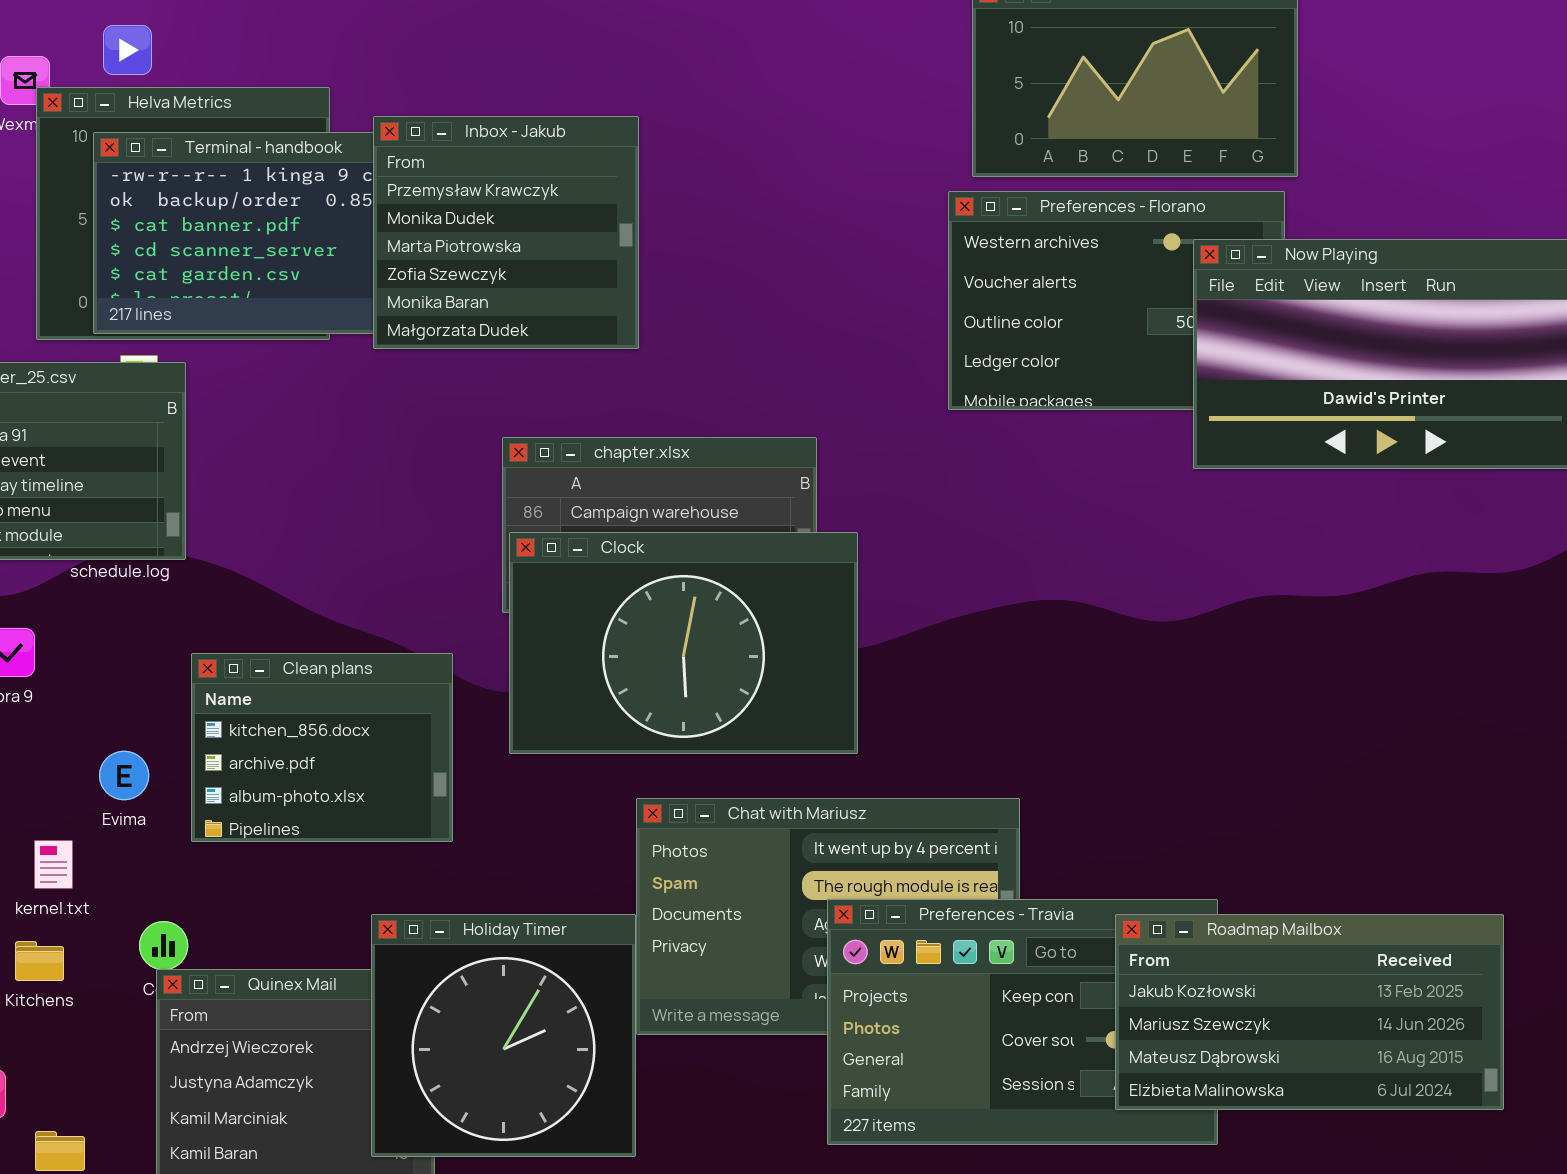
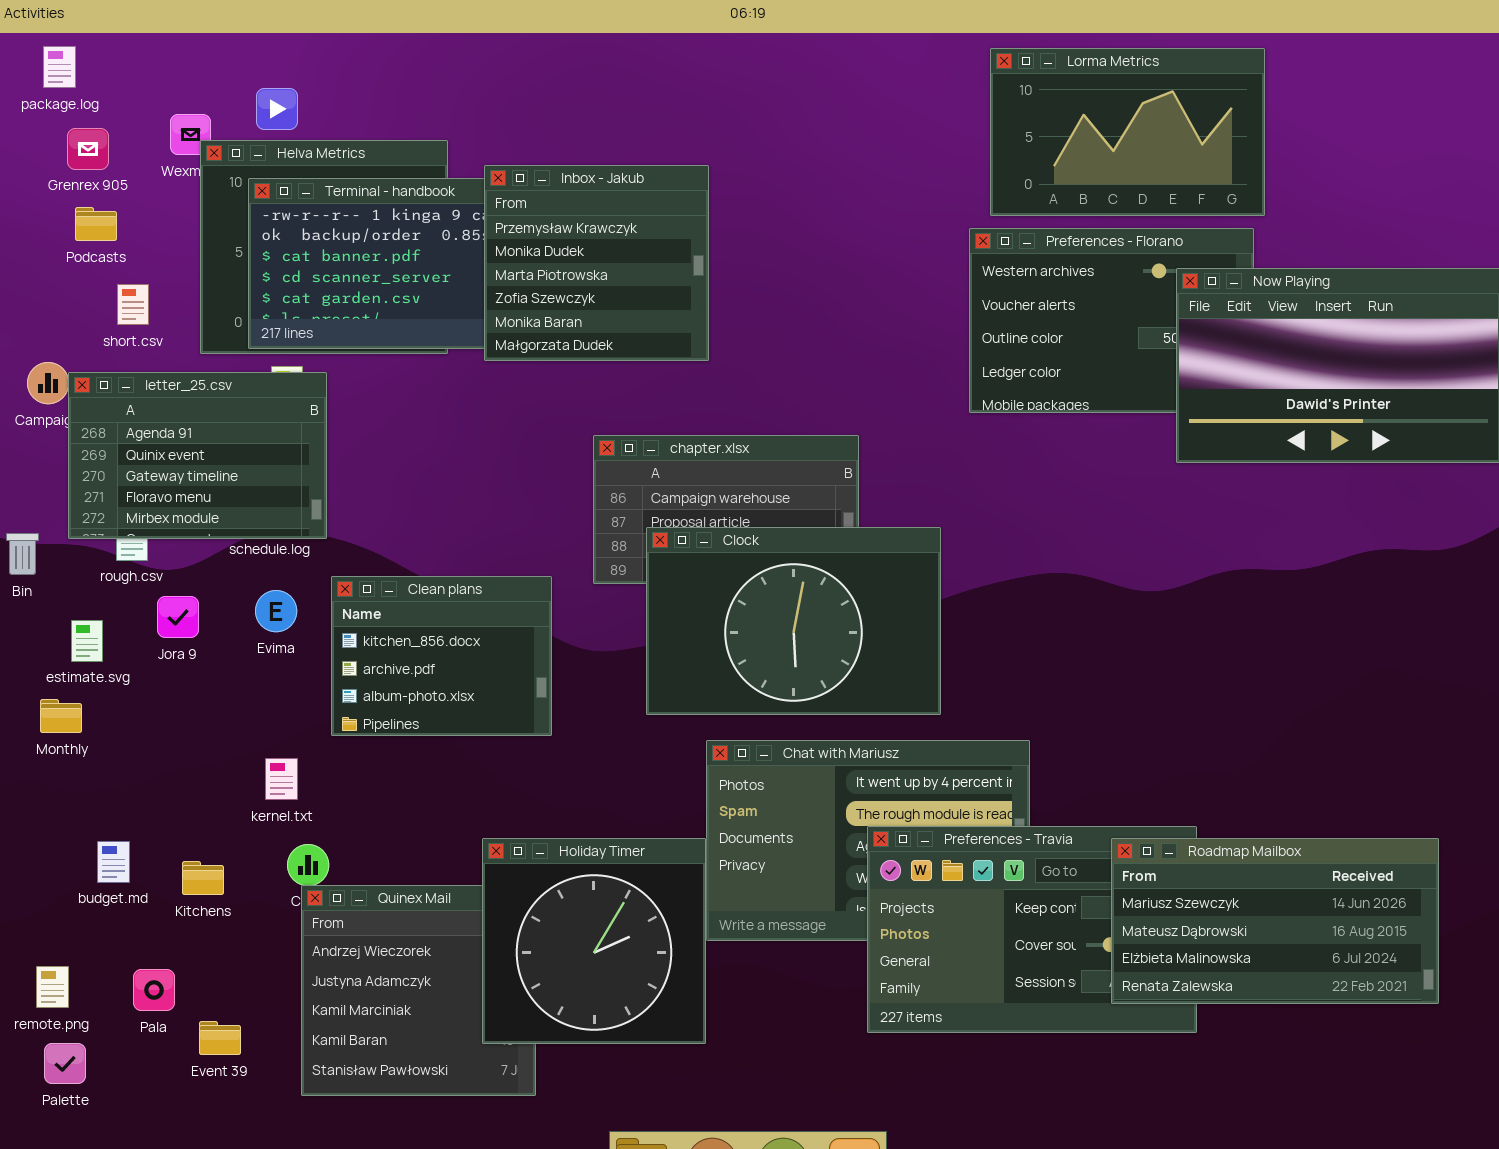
Clock: [509,532,858,754] -> [646,527,941,715], moved
Clean plans: [191,653,453,842] -> [331,576,552,736], moved
Evima: [99,751,149,800] -> [255,590,297,632], moved
kernel.txt: [34,840,73,889] -> [265,758,298,800], moved
Roadmap Mailbox: [1115,914,1504,1110] -> [1111,838,1439,1004], scrolled down 1 row

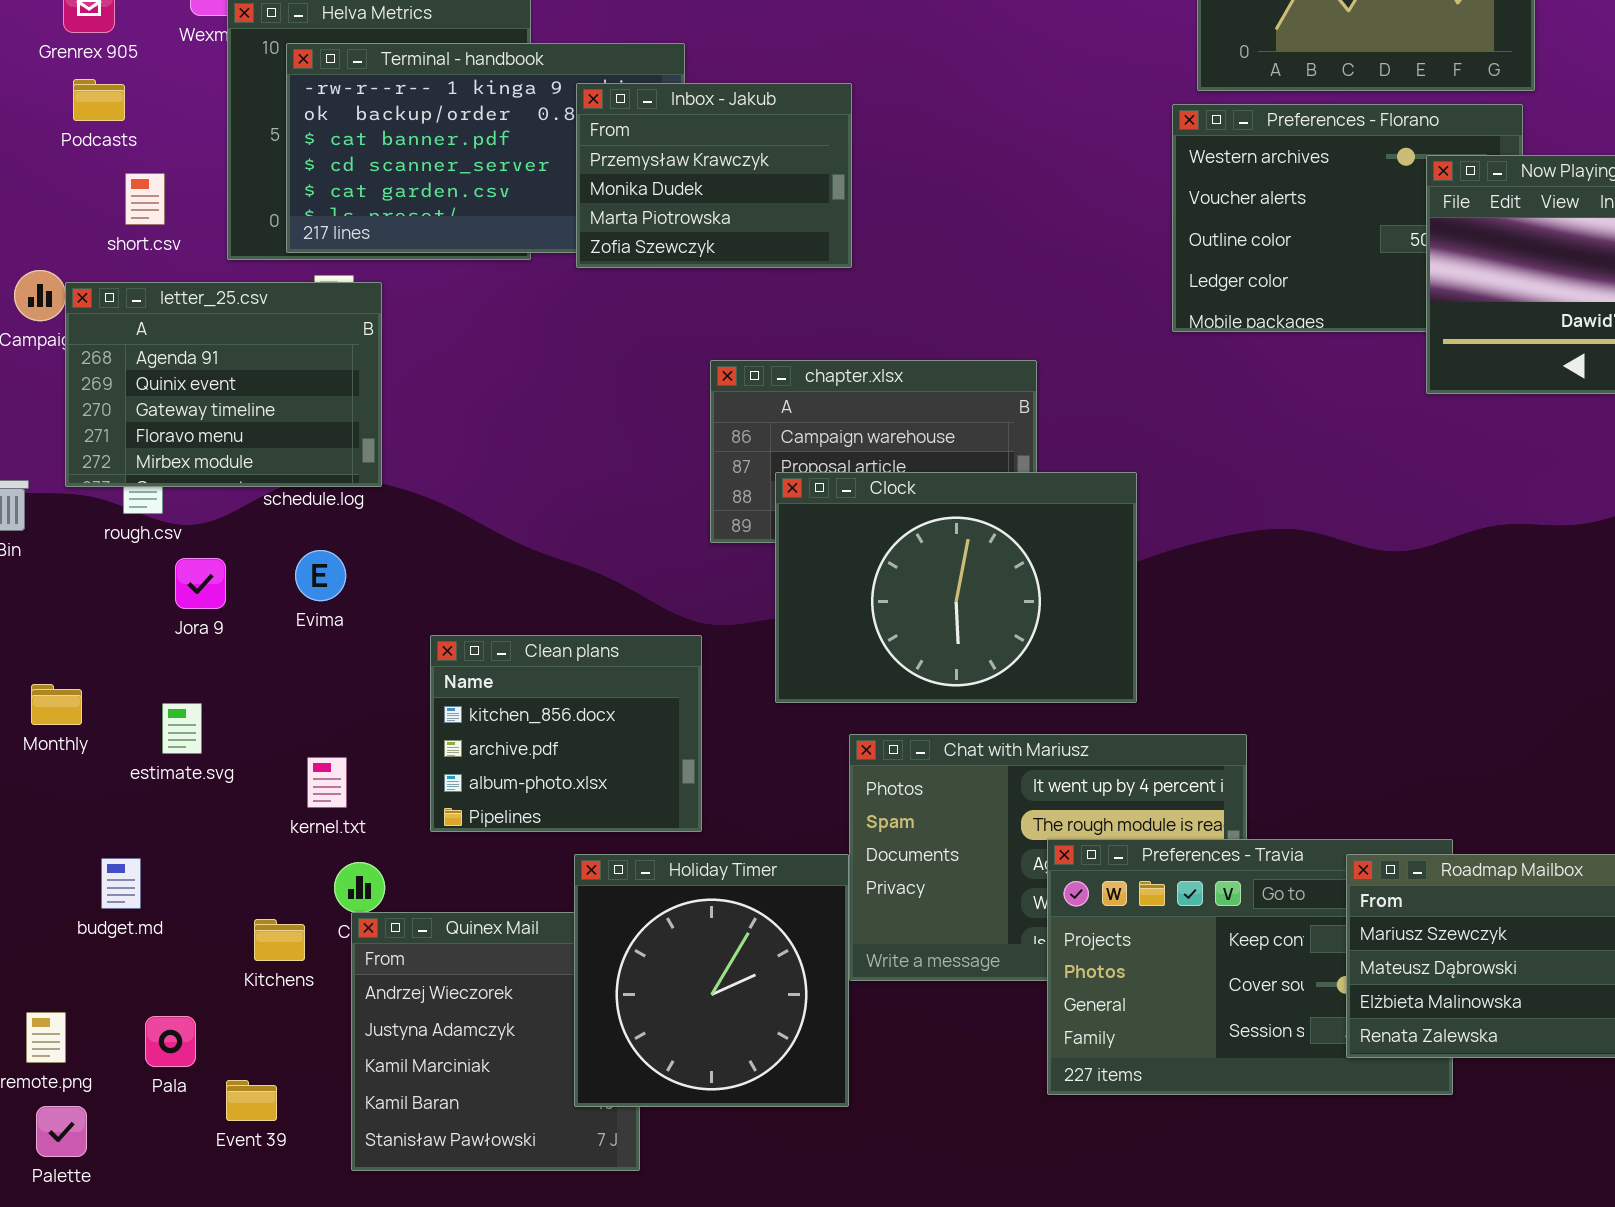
Inbox - Jakub: [484,165,709,361] -> [576,83,852,268], resized
Clean plans: [331,576,552,736] -> [430,635,702,832], moved
estimate.svg: [71,620,103,662] -> [162,703,202,754], moved
Kitchens: [182,861,224,895] -> [254,919,305,961], moved

